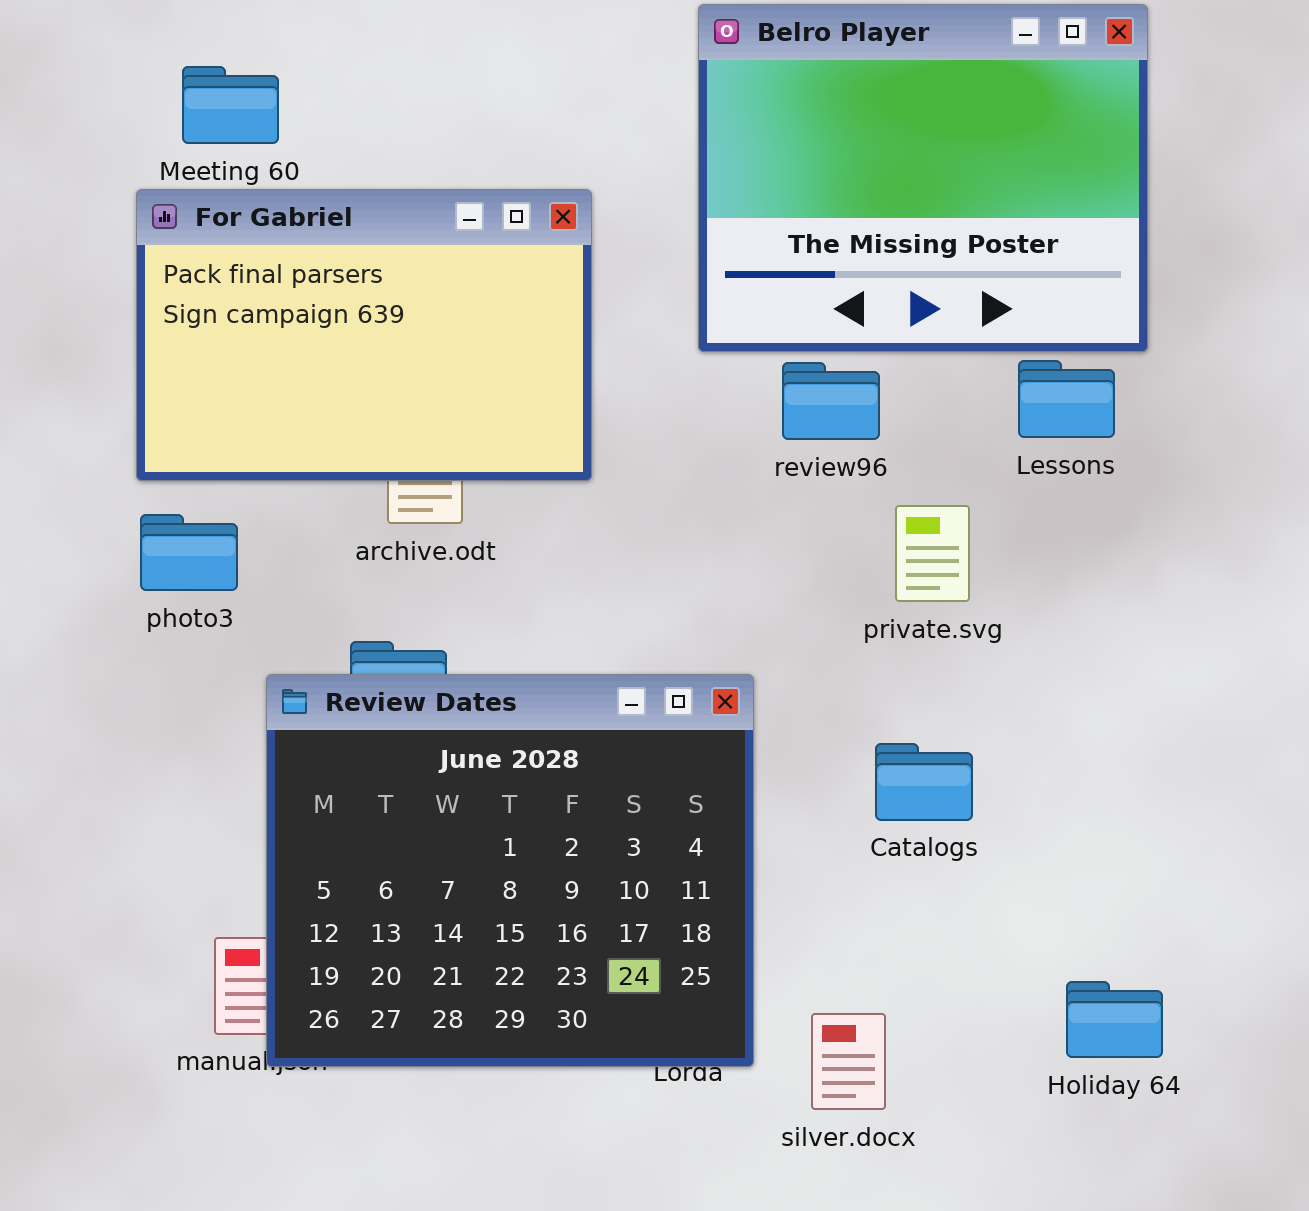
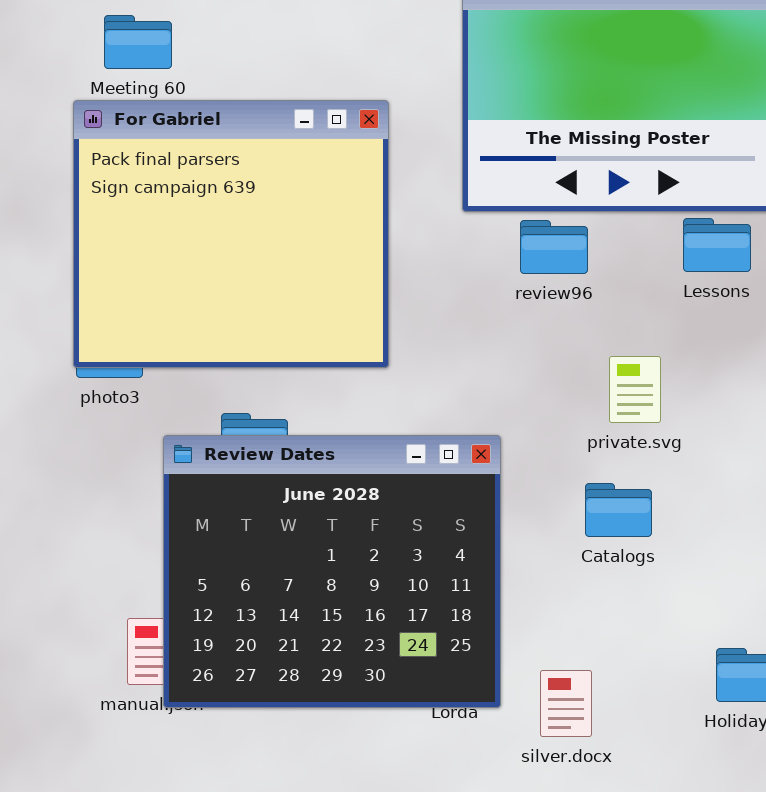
For Gabriel: [136,189,592,481] -> [73,100,389,368], resized
private.svg: [895,505,970,602] -> [609,356,661,423], moved

